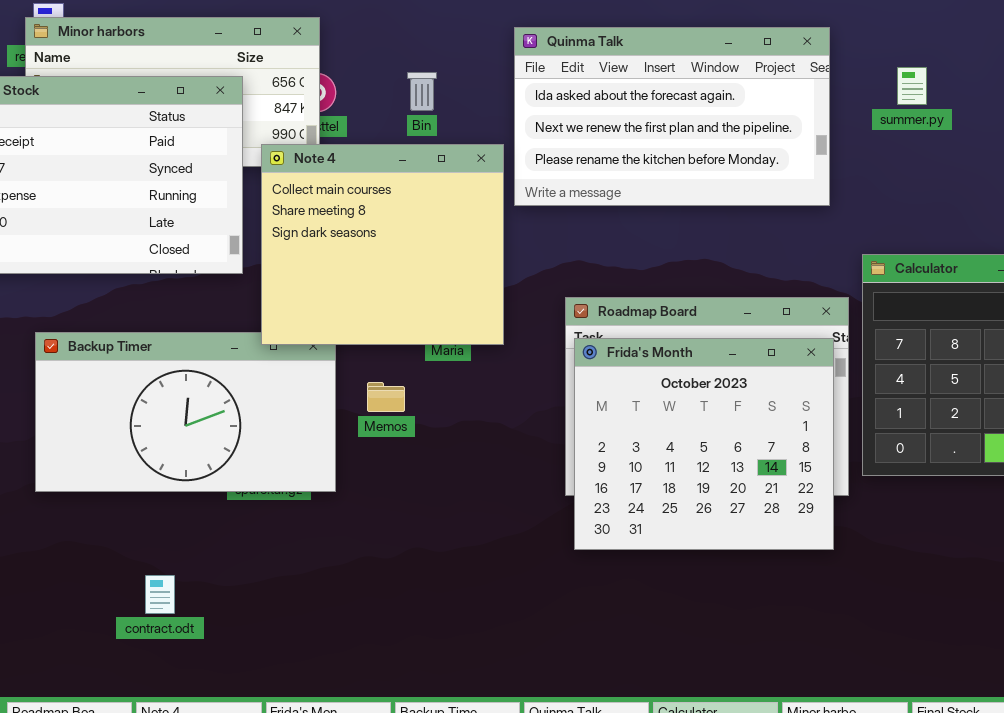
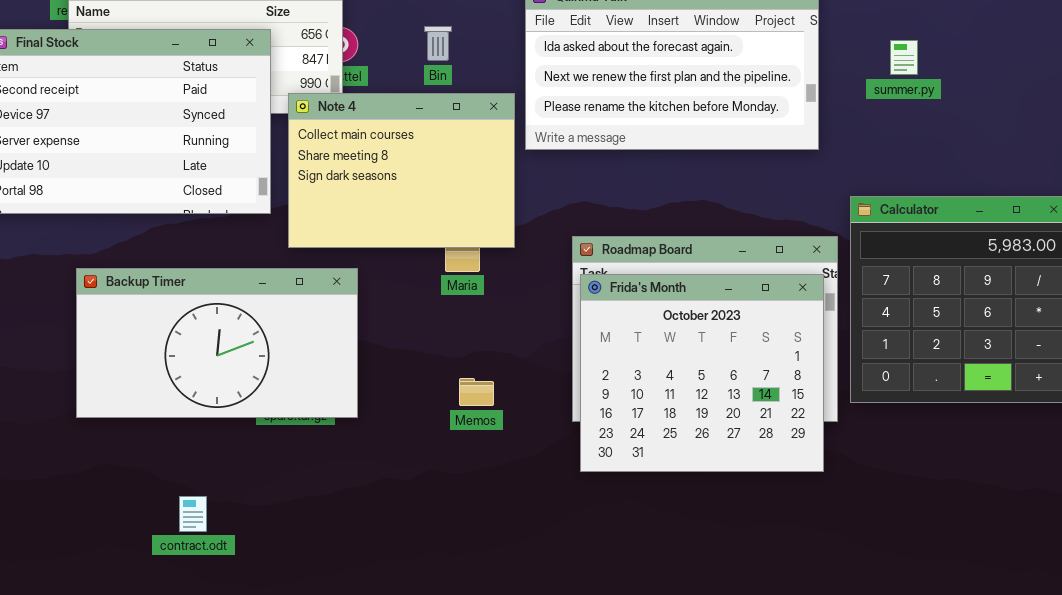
summer.py: [897,67,927,105] -> [890,40,918,75], moved
Note 4: [261,144,504,345] -> [288,93,515,248], resized
Memos: [367,382,405,412] -> [459,378,494,406], moved

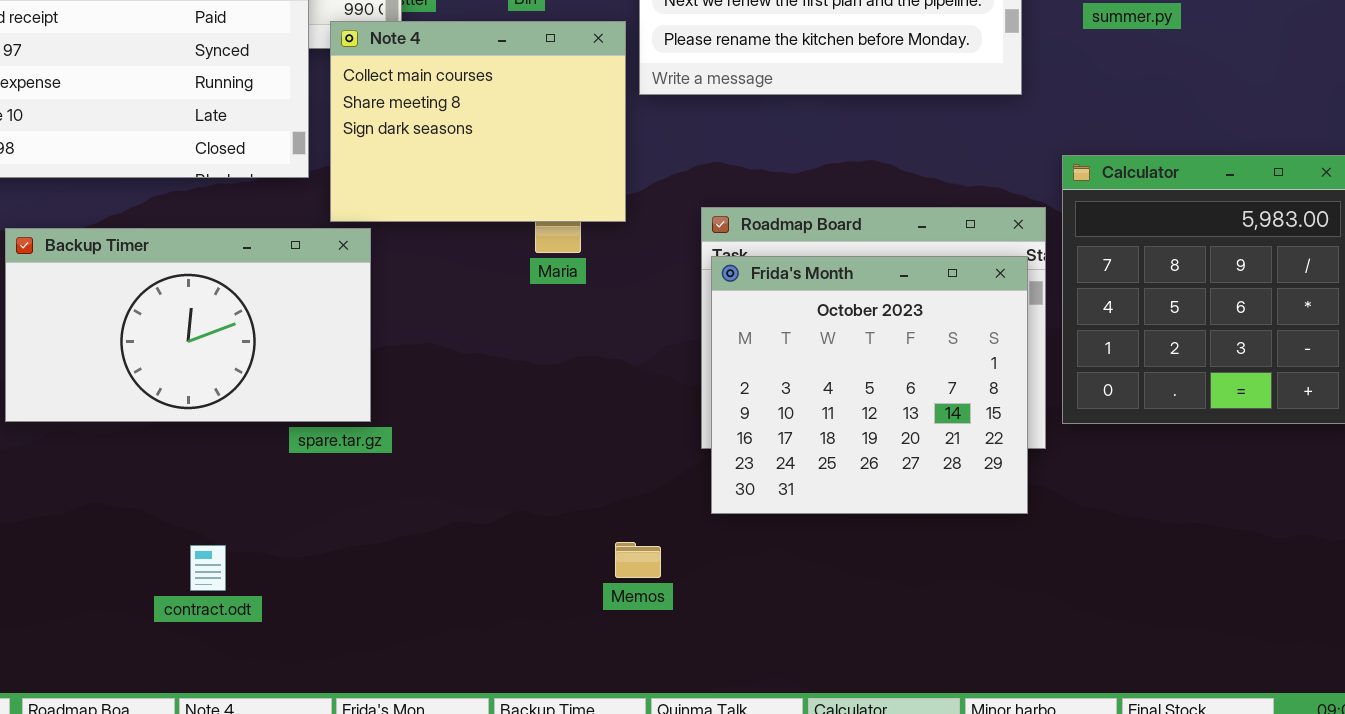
Backup Timer: [76,268,358,418] -> [5,228,371,422], moved
Memos: [459,378,494,406] -> [615,542,661,578], moved

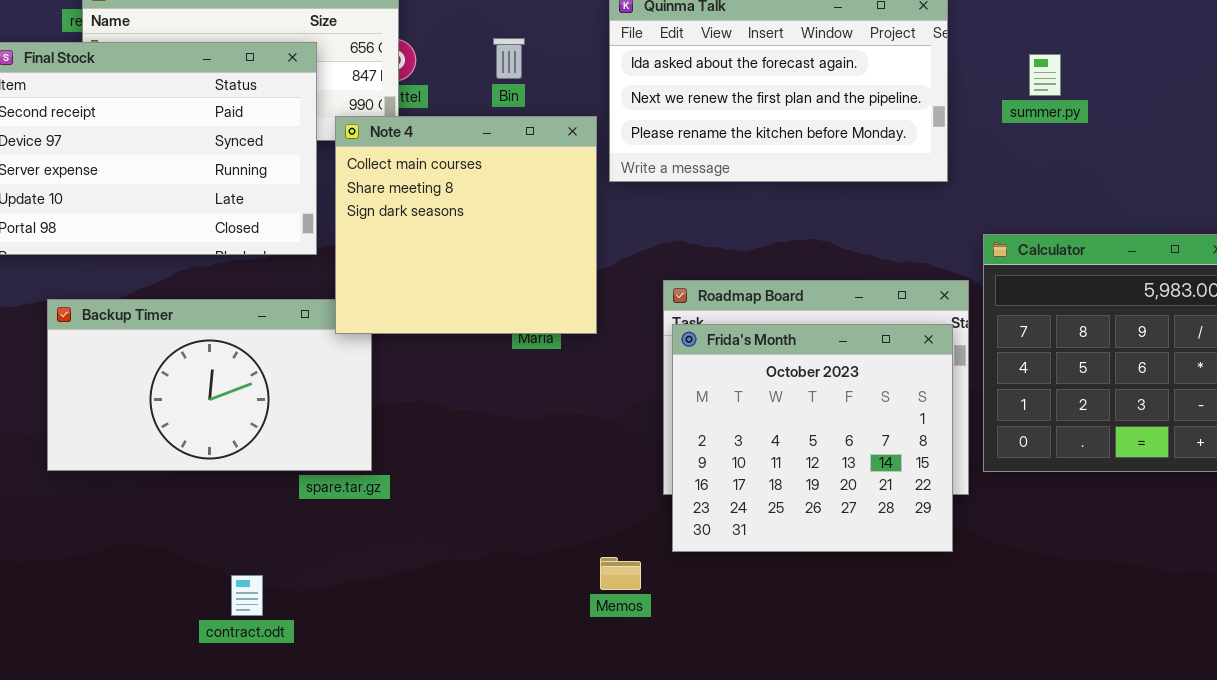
Note 4: [330,21,626,222] -> [335,116,597,334], resized
Memos: [615,542,661,578] -> [600,557,641,590], moved
contract.odt: [190,545,226,591] -> [231,575,263,616], moved

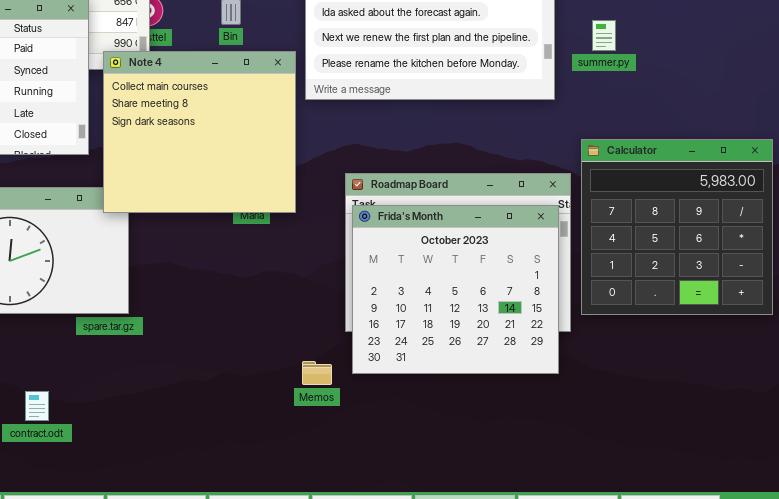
summer.py: [1029,54,1061,96] -> [592,20,616,51], moved
Memos: [600,557,641,590] -> [302,361,332,385], moved

